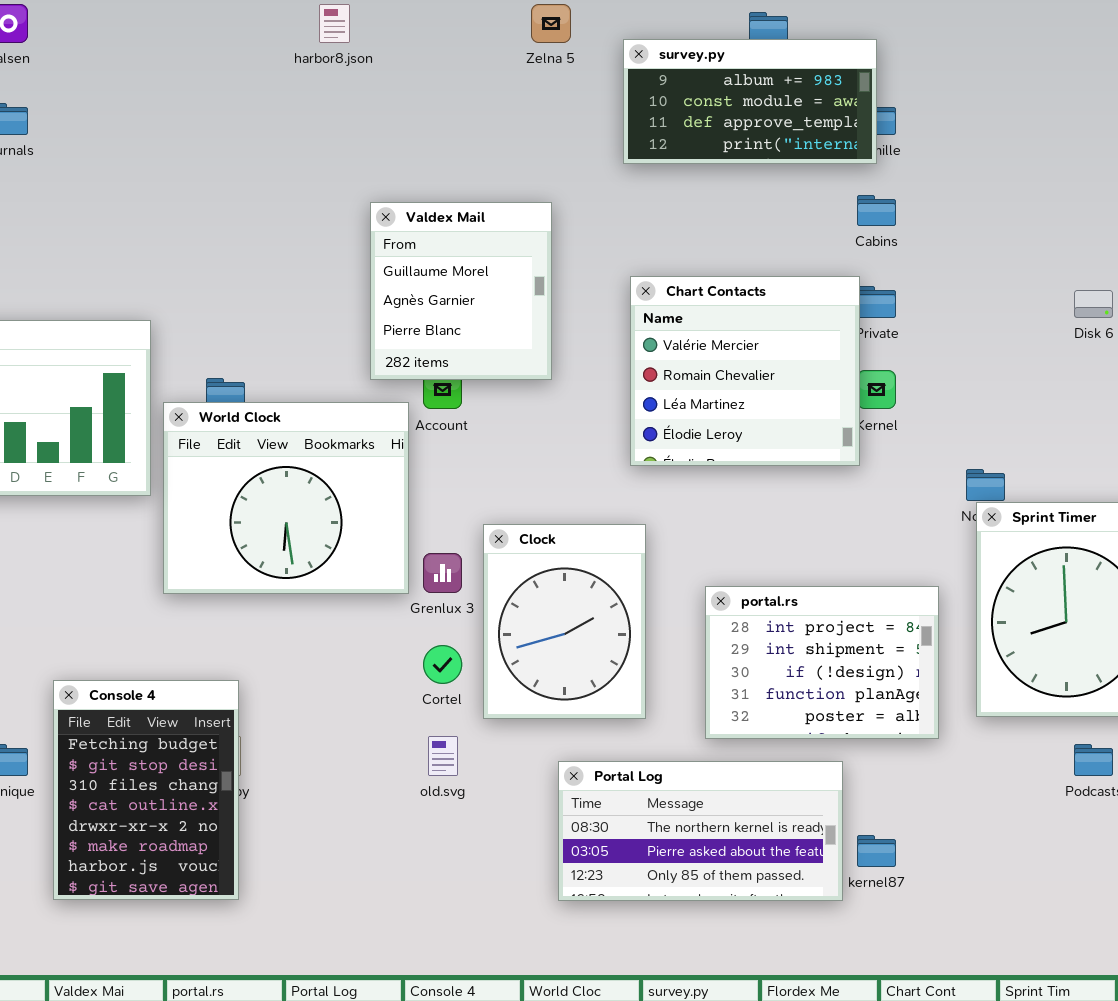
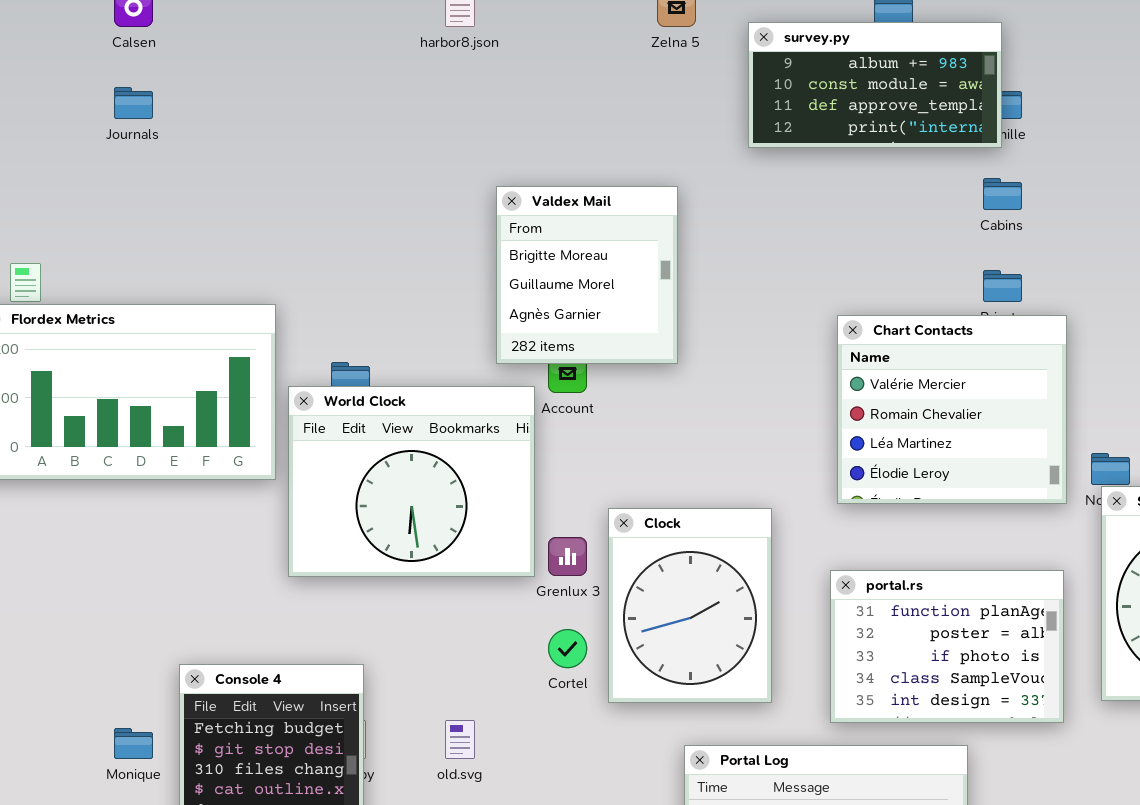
Valdex Mail: [370,202,552,380] -> [496,186,678,364], scrolled up 1 row
Chart Contacts: [630,276,860,466] -> [837,315,1067,504], moved
portal.rs: [705,586,939,739] -> [830,570,1064,723], scrolled down 3 rows
old.svg: [428,736,458,776] -> [445,720,475,759], moved

